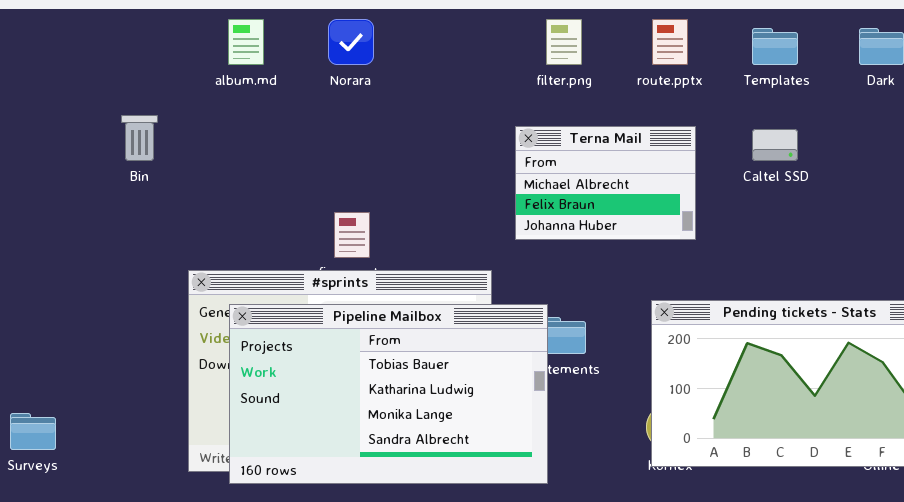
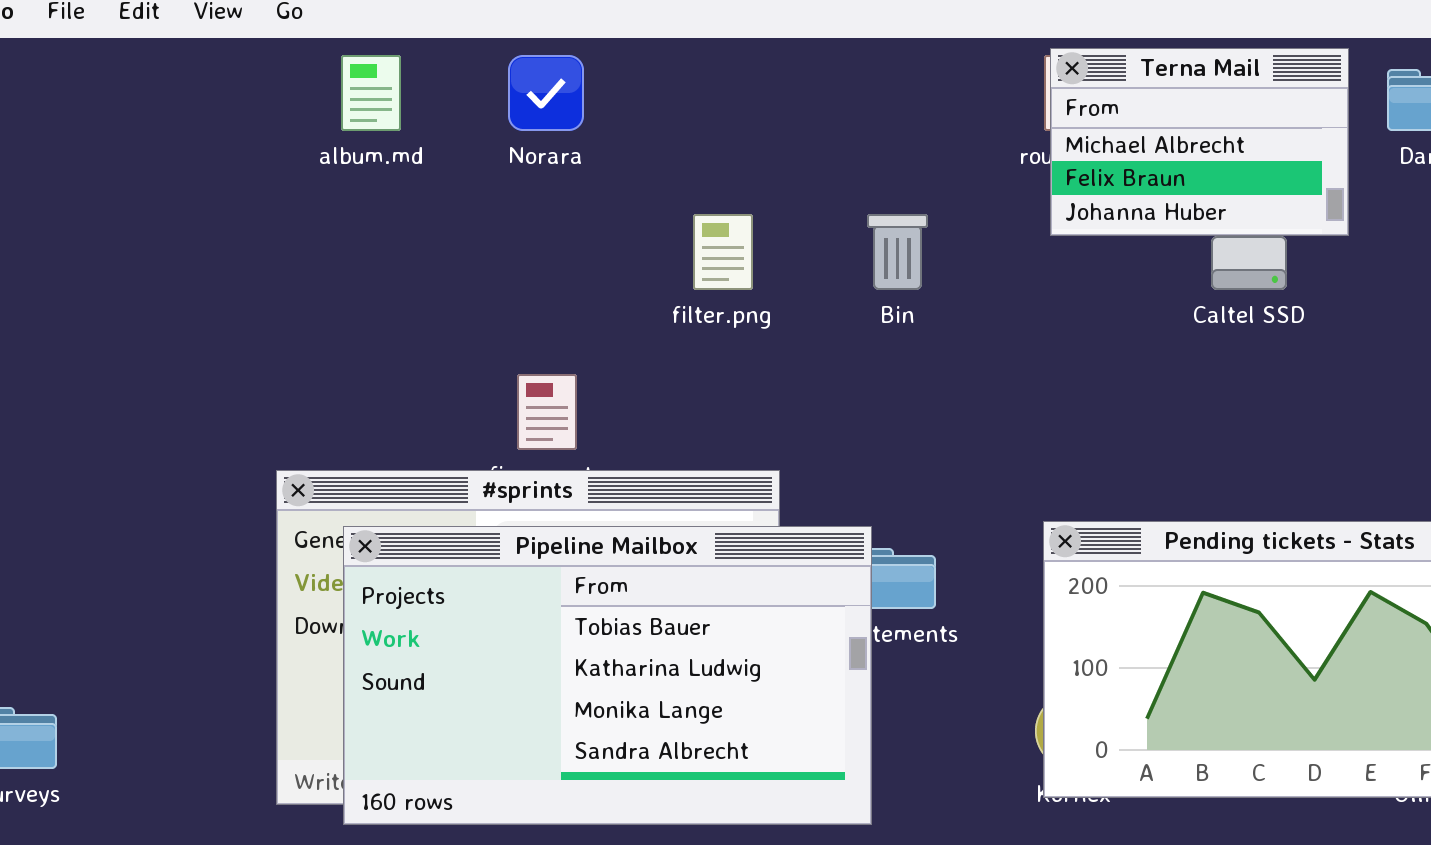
filter.png: [546,19,582,65] -> [693,214,753,290], moved
Bin: [121,115,158,161] -> [867,214,928,290], moved
Terna Mail: [515,126,696,240] -> [1050,48,1349,236], moved

